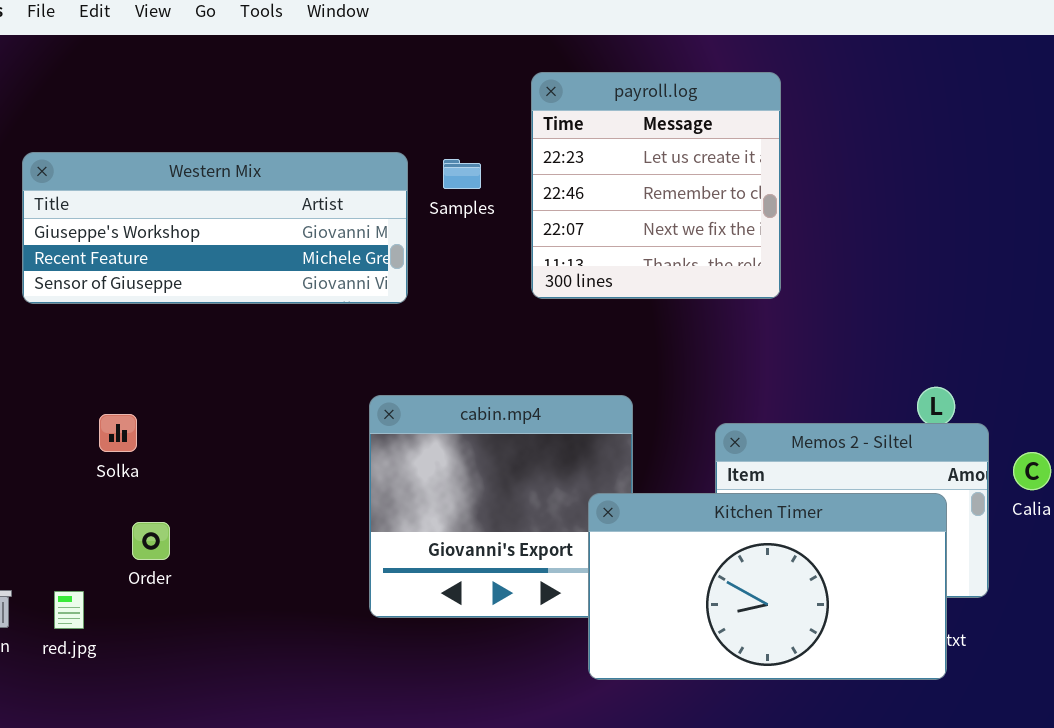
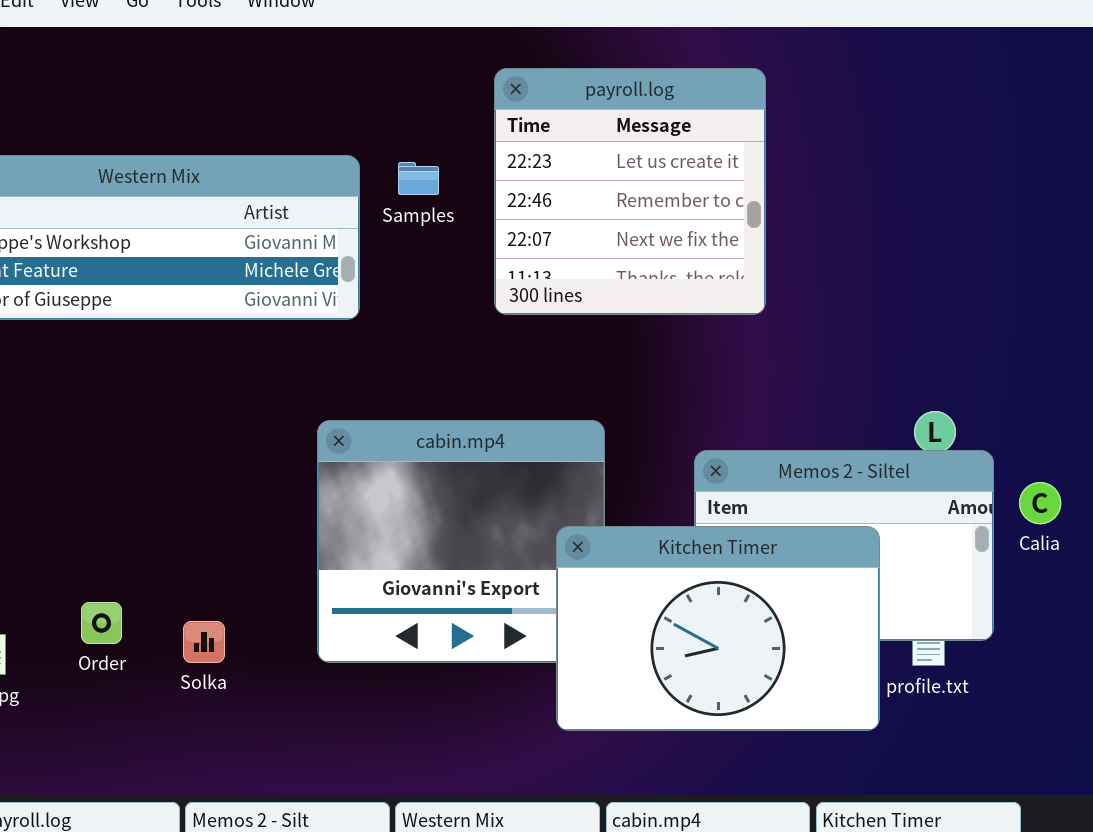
Solka: [99,414,137,452] -> [183,621,225,663], moved
Kitchen Timer: [588,493,947,680] -> [556,526,880,731], resized
Order: [132,522,170,560] -> [81,602,122,644], moved

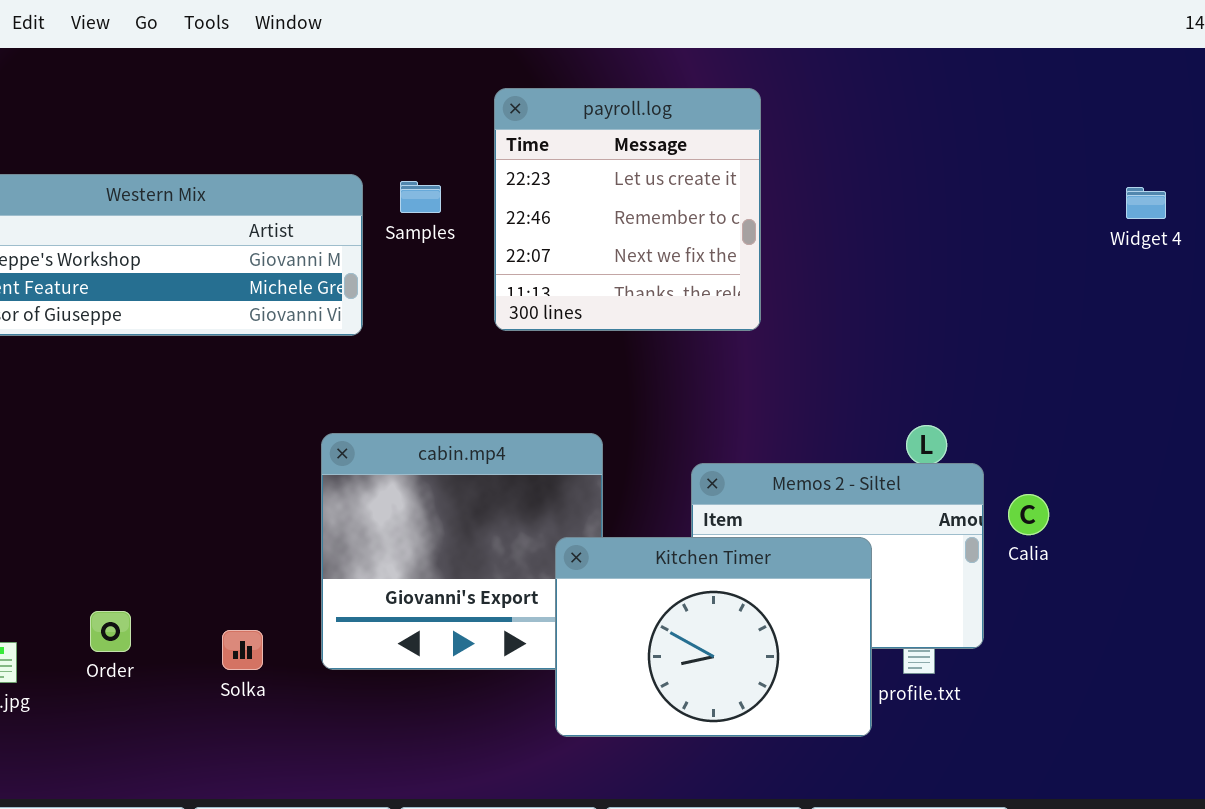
Solka: [183,621,225,663] -> [222,630,263,670], moved

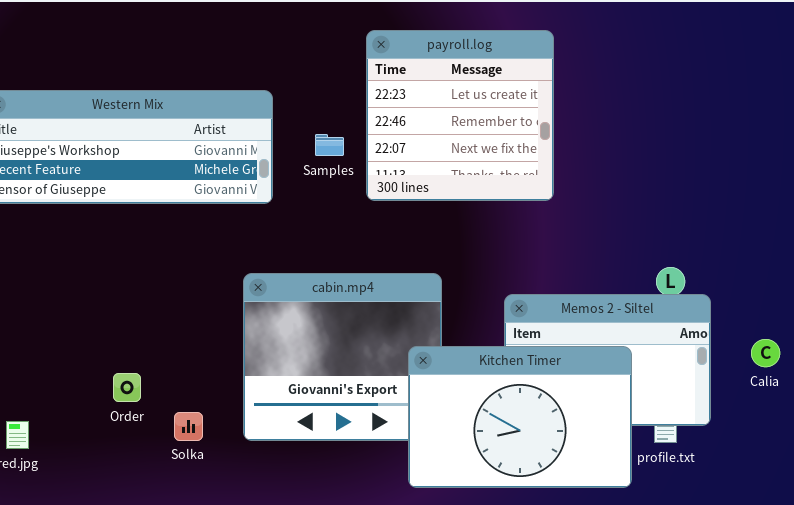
Samples: [400,181,441,213] -> [315,134,344,156], moved
Calia: [1008,494,1049,535] -> [751,339,780,367], moved
Order: [90,611,131,652] -> [113,373,141,402], moved

